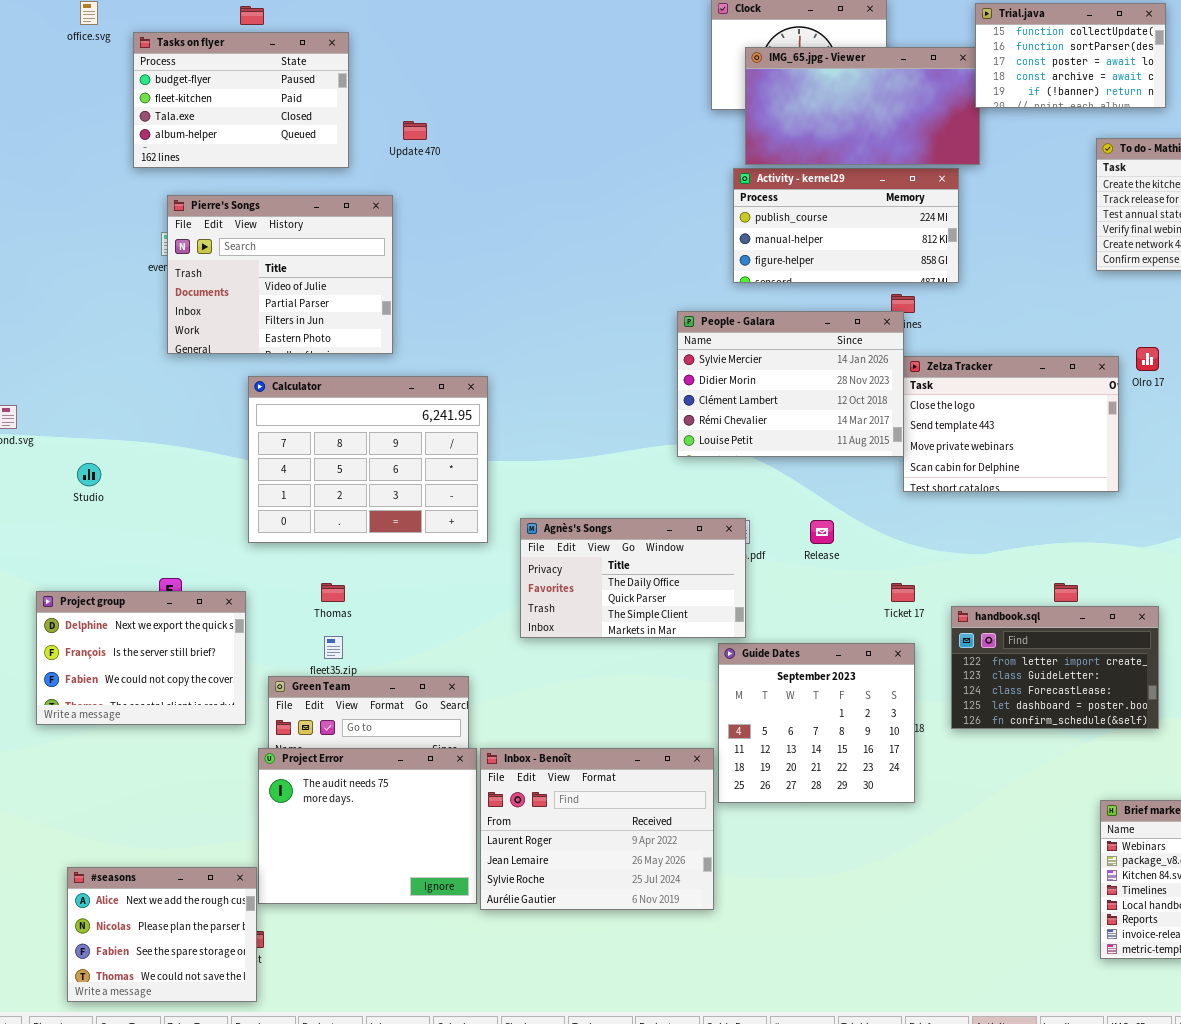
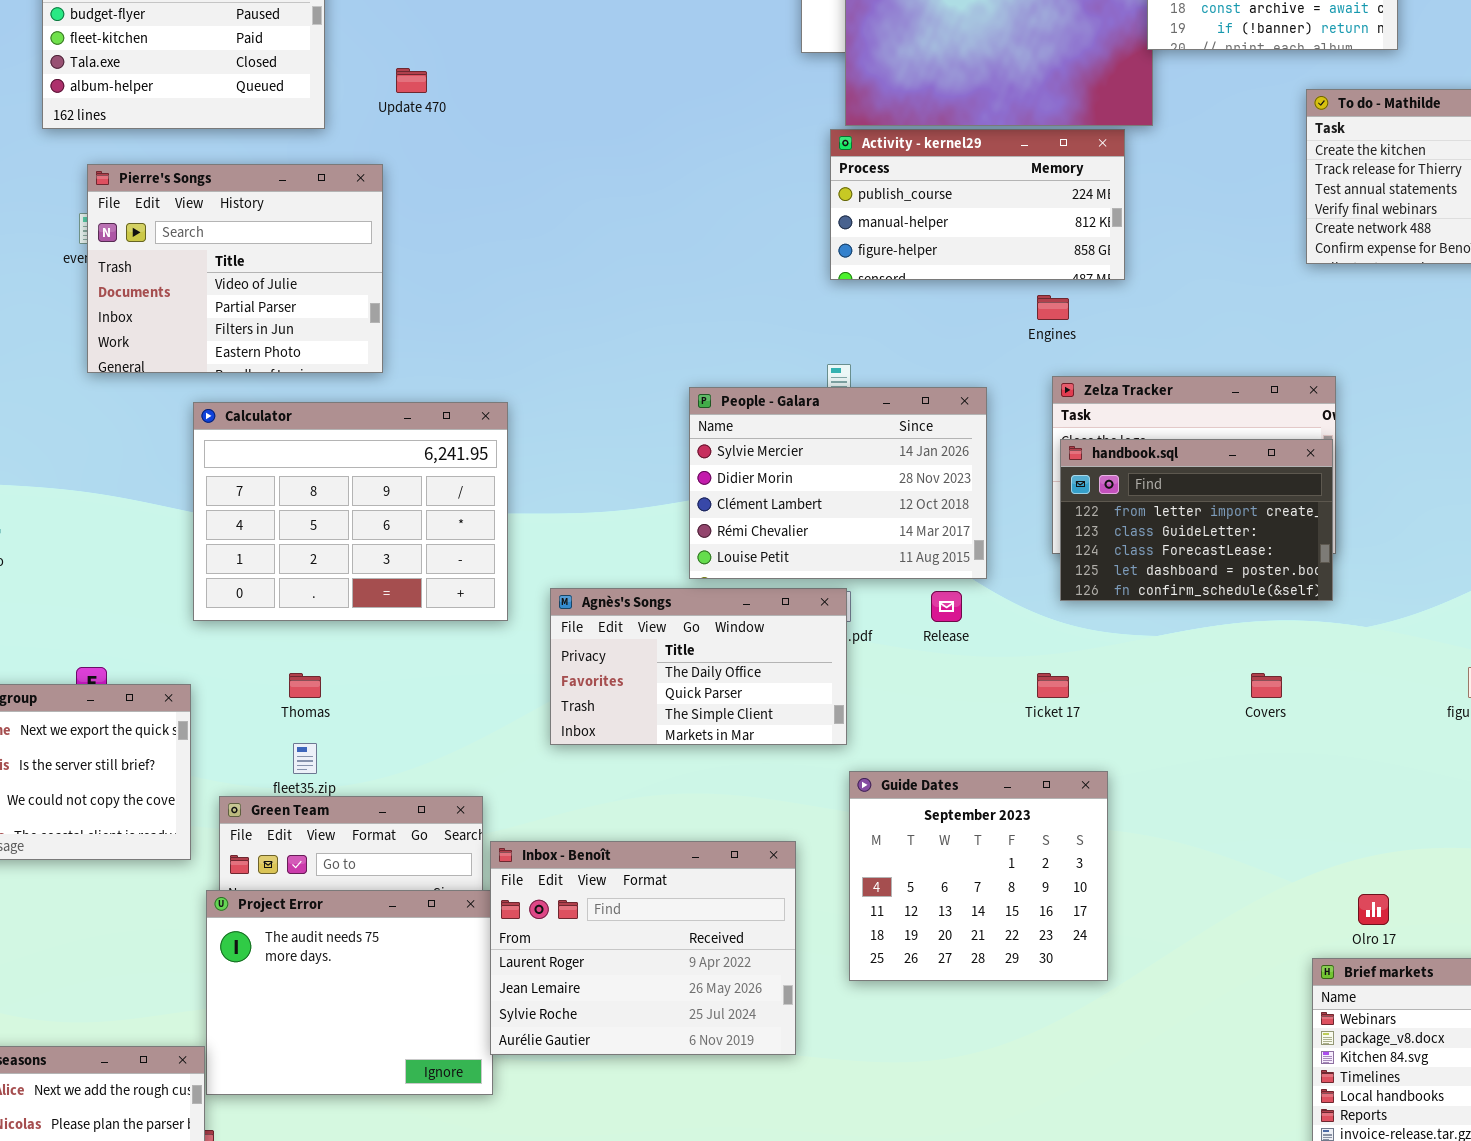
People - Galara: [677,311,904,457] -> [689,387,987,579], moved
Olro 17: [1136,347,1159,371] -> [1358,894,1389,925], moved
handbook.sql: [951,606,1159,729] -> [1060,439,1333,601], moved
Guide Dates: [718,643,915,803] -> [849,771,1108,981], moved
Inbox - Benoît: [480,748,714,910] -> [490,841,796,1055], moved

